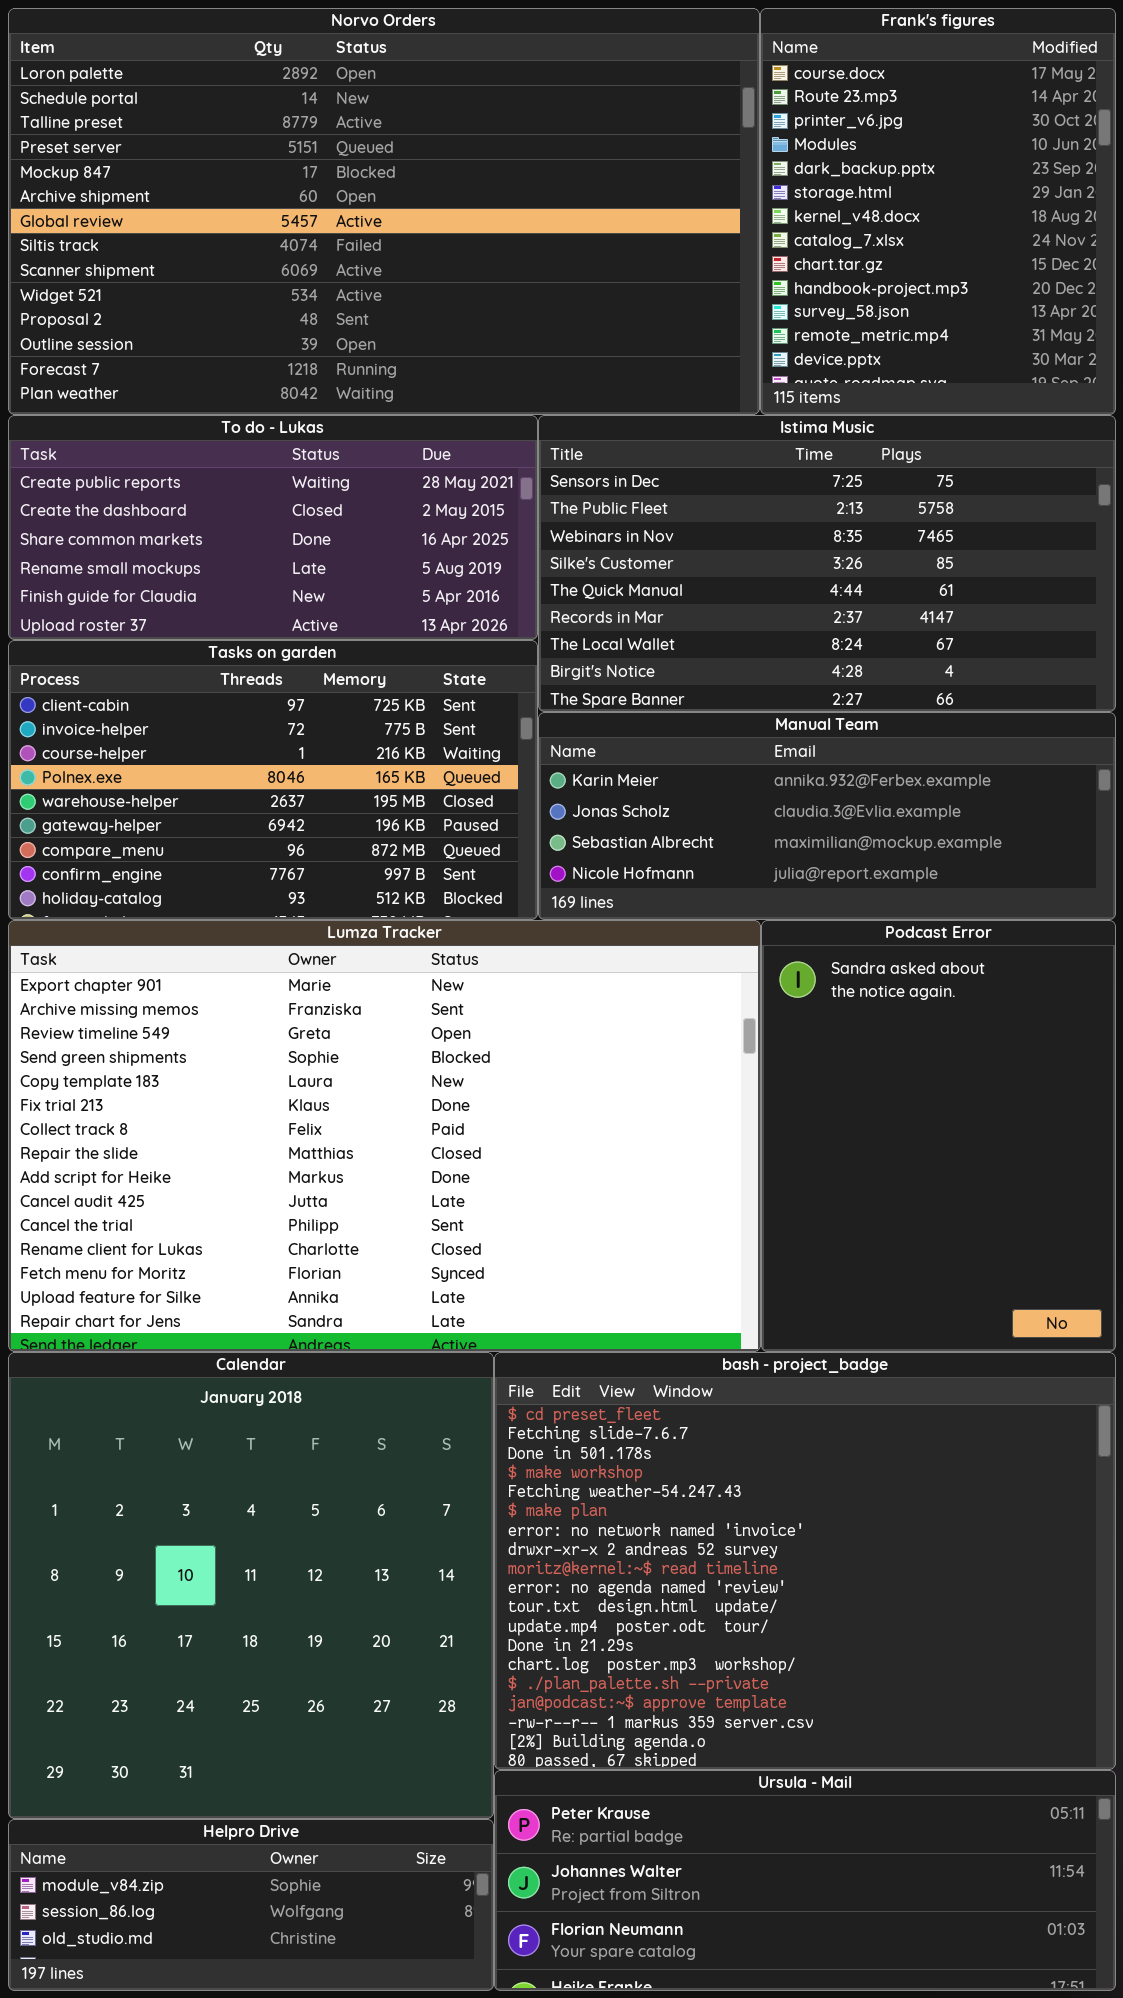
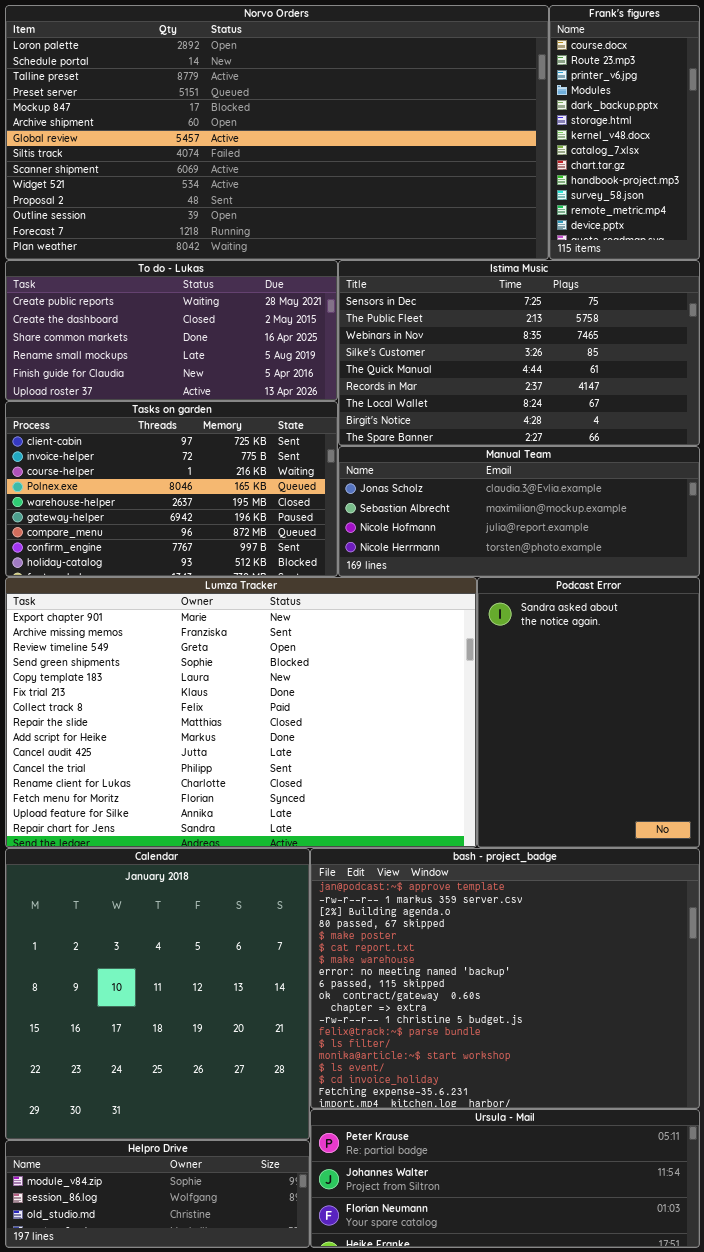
Norvo Orders: [8,8,760,415] -> [5,5,549,260], resized
Frank's figures: [760,8,1116,415] -> [549,5,700,260], resized
Manual Team: [538,712,1116,920] -> [338,446,700,577], scrolled down 1 row
bash - project_badge: [494,1352,1116,1770] -> [310,848,700,1109], scrolled down 15 rows

